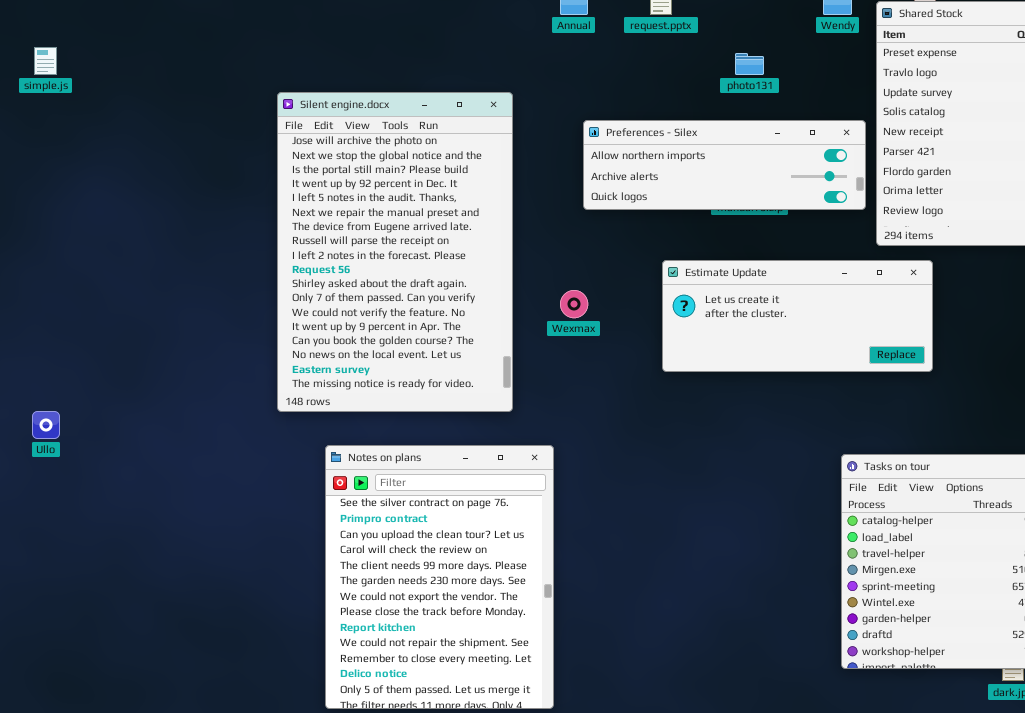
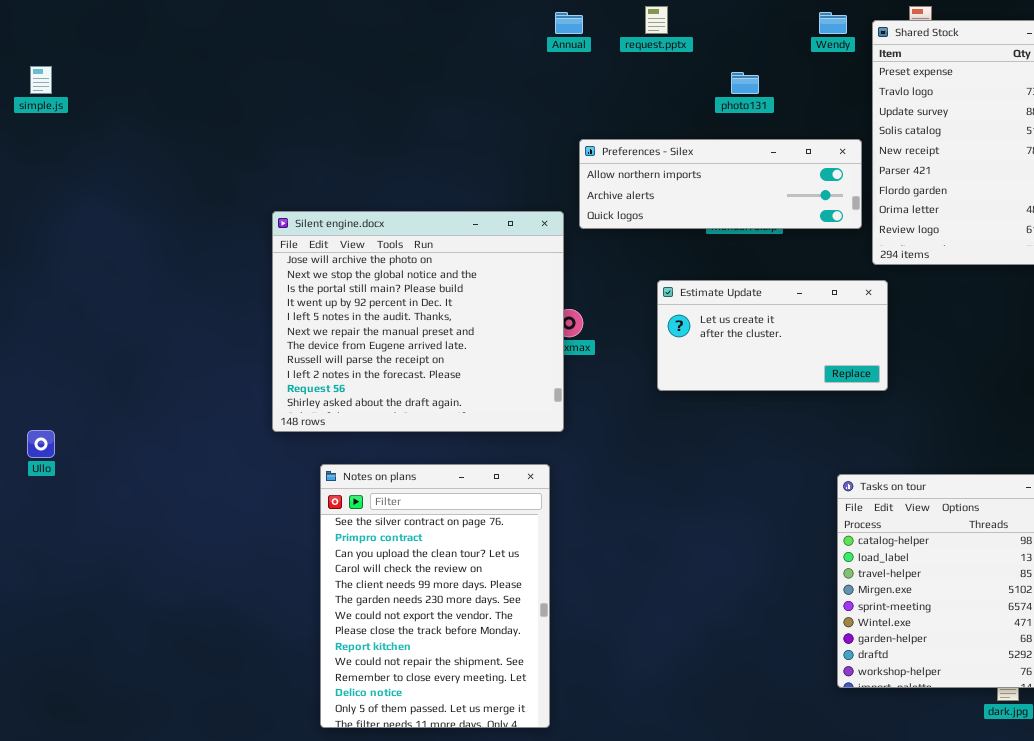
Silent engine.docx: [277,92,513,412] -> [272,211,564,432], resized
Estimate Update: [662,260,933,372] -> [657,280,888,391], resized

